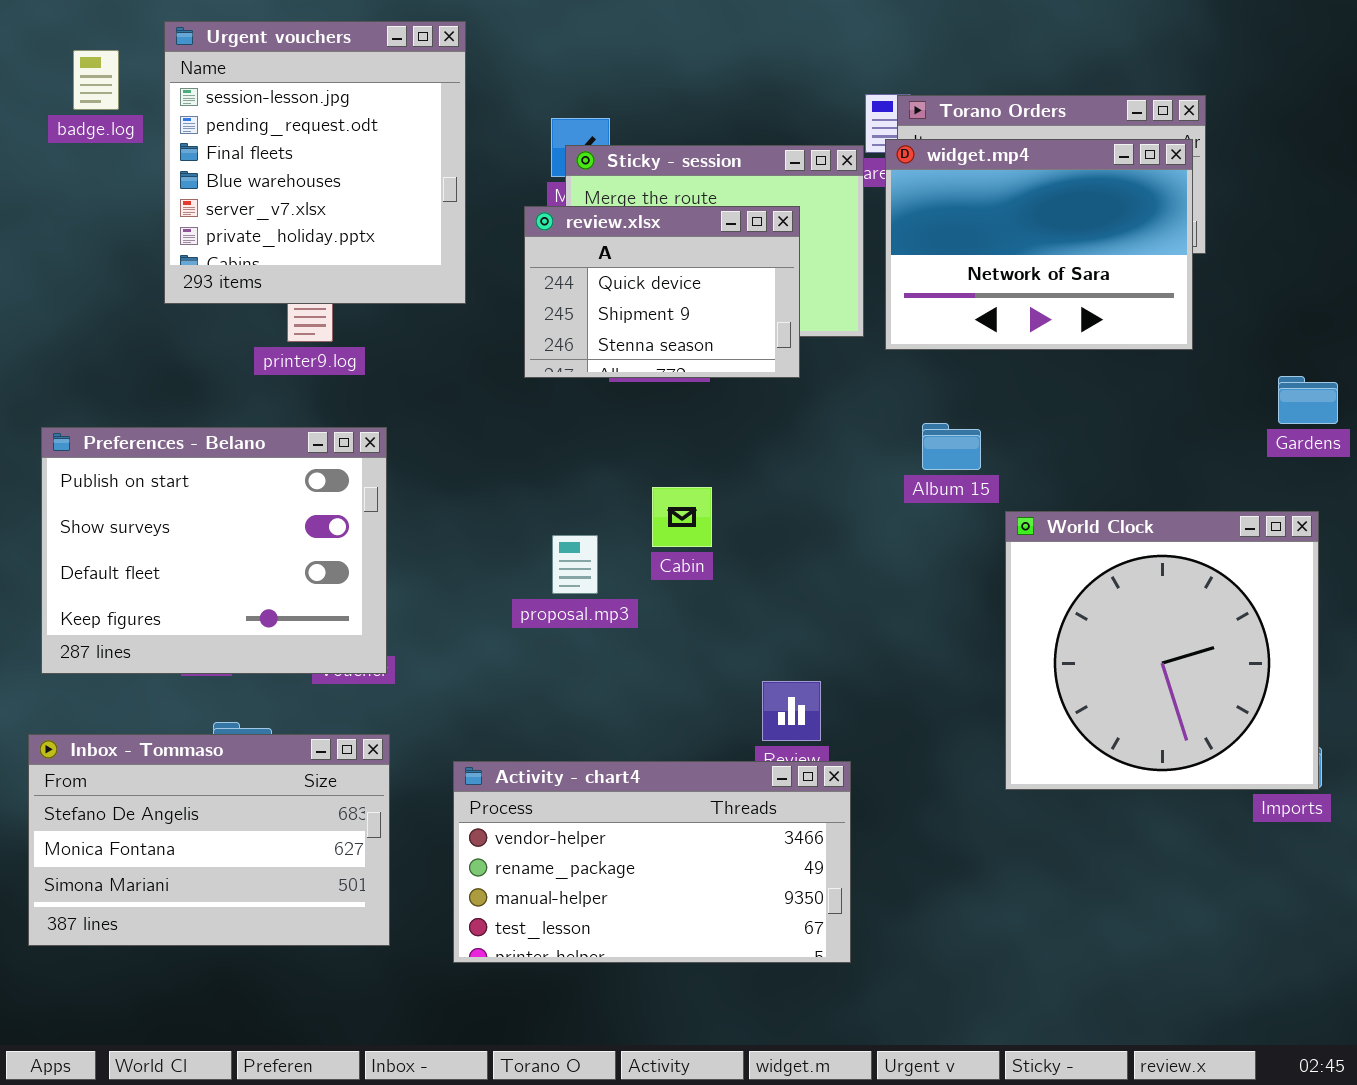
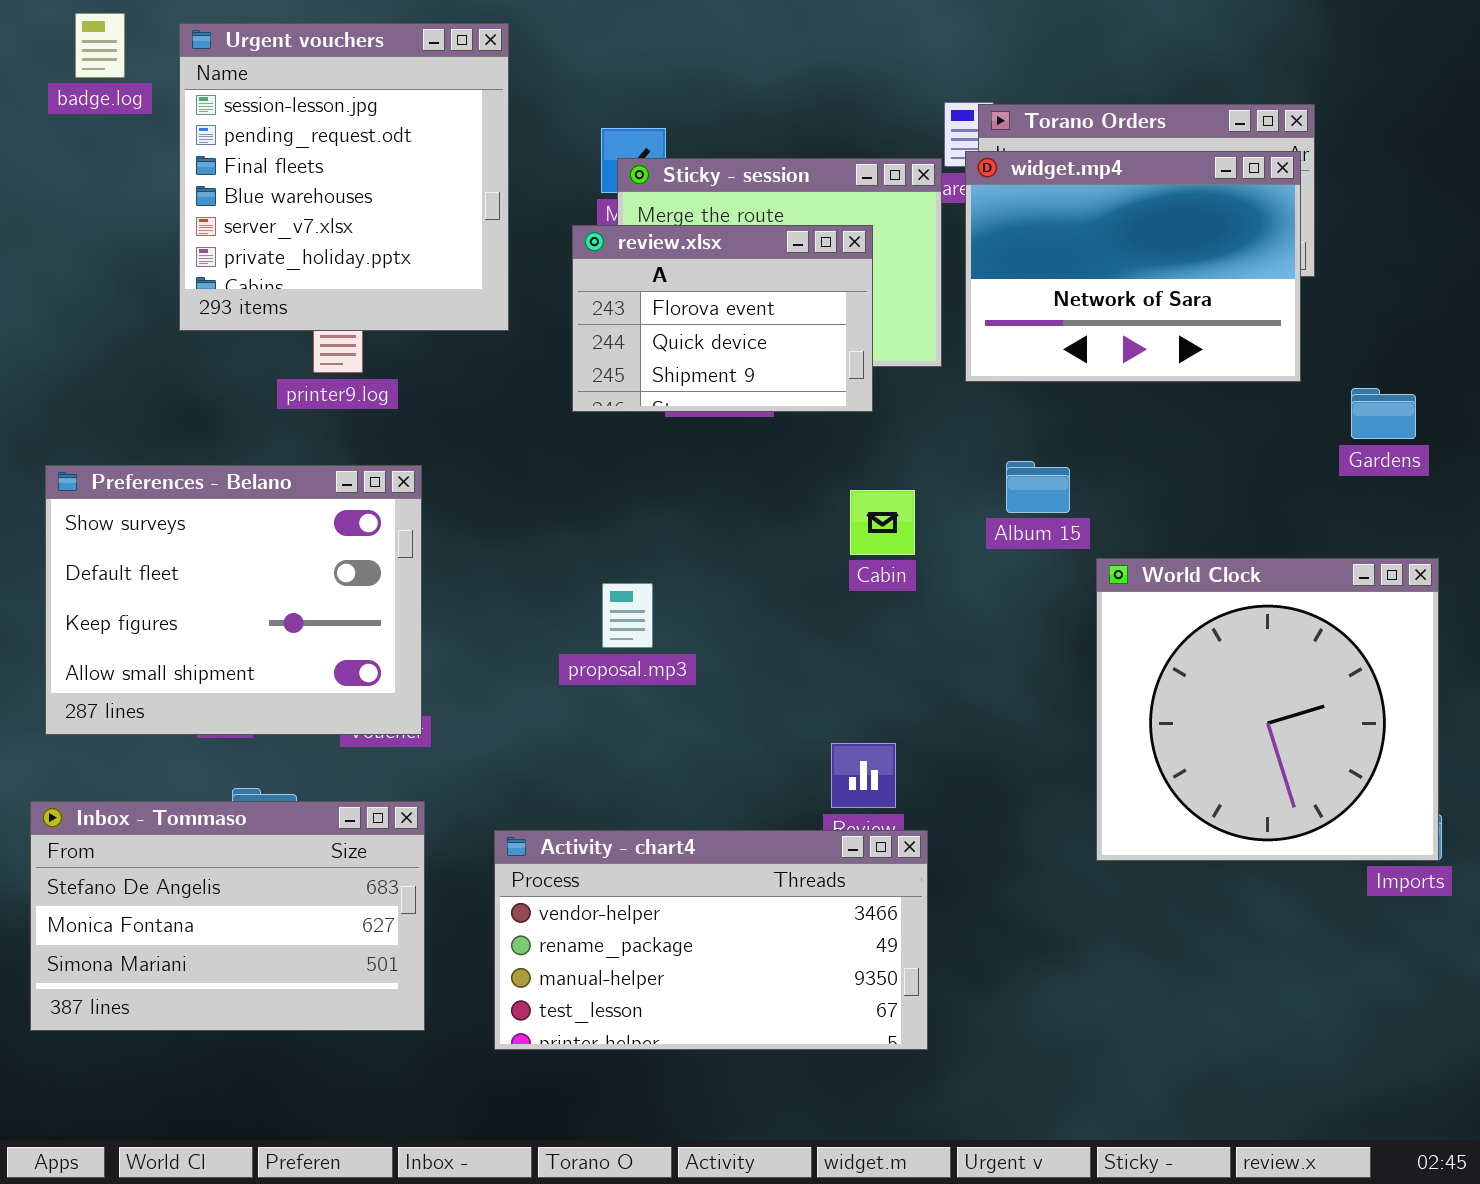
badge.log: [73,50,119,110] -> [75,13,125,78], moved
review.xlsx: [524,206,800,378] -> [572,225,873,412], scrolled up 1 row
Gardens: [1278,376,1338,424] -> [1351,388,1416,439], moved
Preferences - Belano: [41,427,387,674] -> [45,465,422,735], scrolled down 1 row
Cabin: [652,487,712,547] -> [850,490,915,555], moved

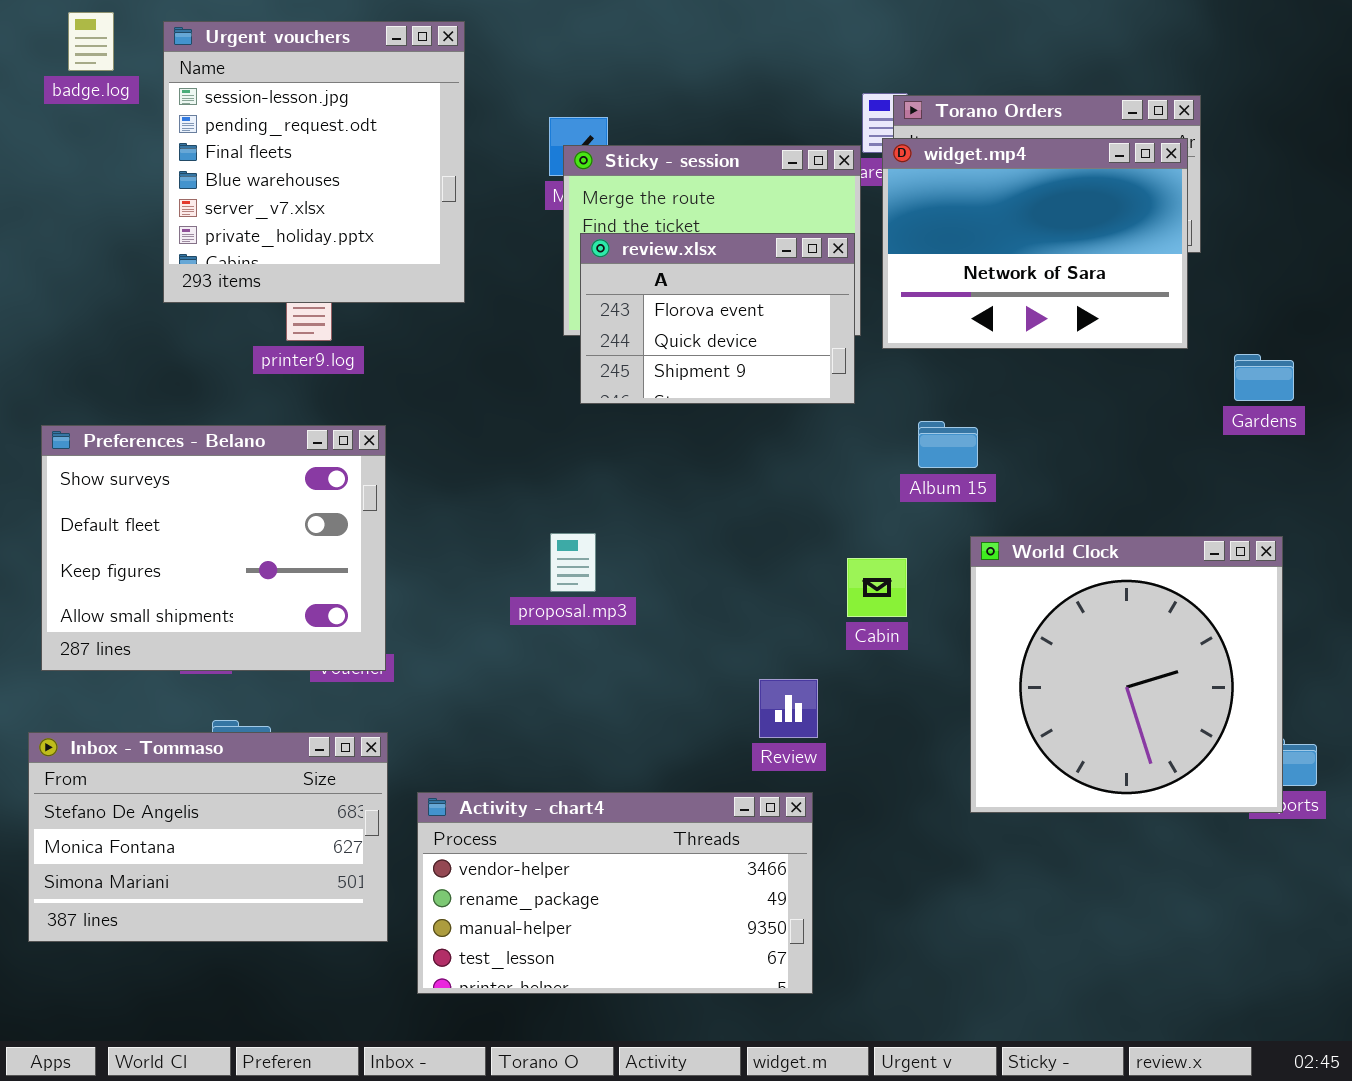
review.xlsx: [572,225,873,412] -> [580,233,855,404], moved
Cabin: [850,490,915,555] -> [847,558,907,617], moved
World Clock: [1096,558,1439,861] -> [970,536,1283,813], moved
Activity - chart4: [494,830,928,1050] -> [417,792,813,994], moved

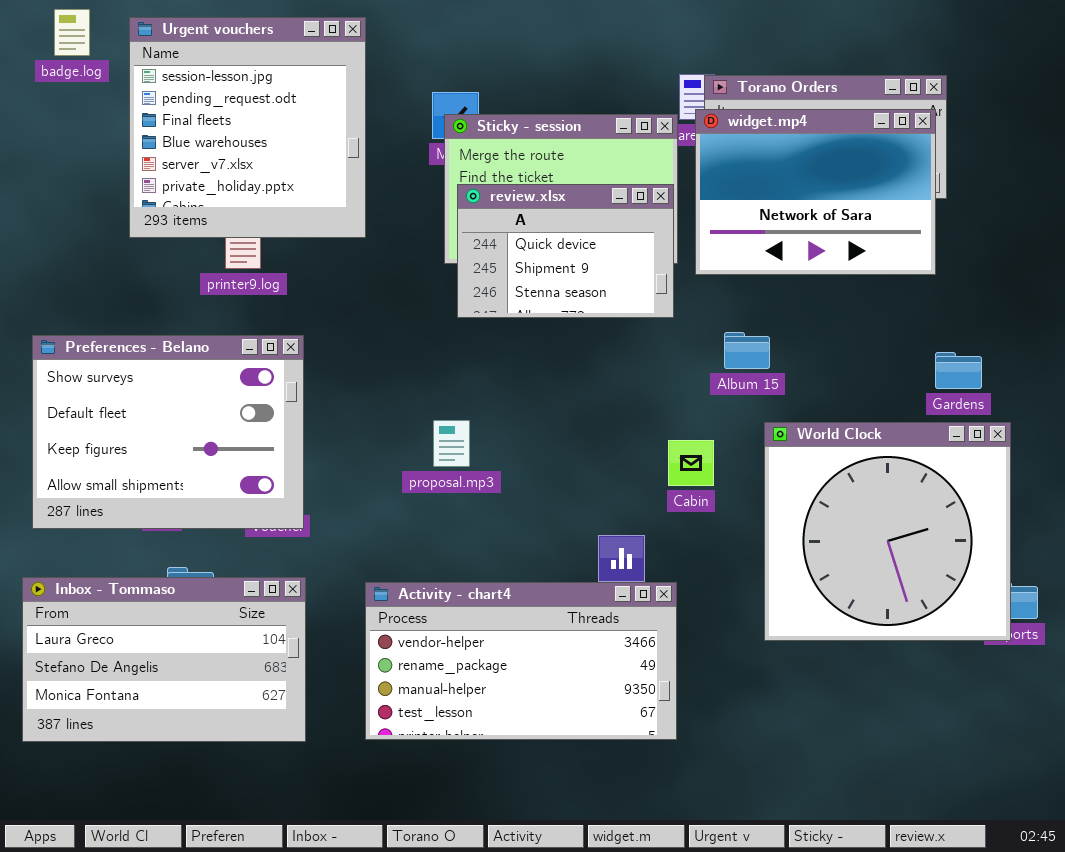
review.xlsx: [580,233,855,404] -> [457,184,674,318], scrolled down 1 row
Gardens: [1234,354,1294,401] -> [935,352,982,389], moved
Inbox - Tommaso: [28,732,388,942] -> [22,577,306,742], scrolled up 1 row
Activity - chart4: [417,792,813,994] -> [365,582,677,740], moved

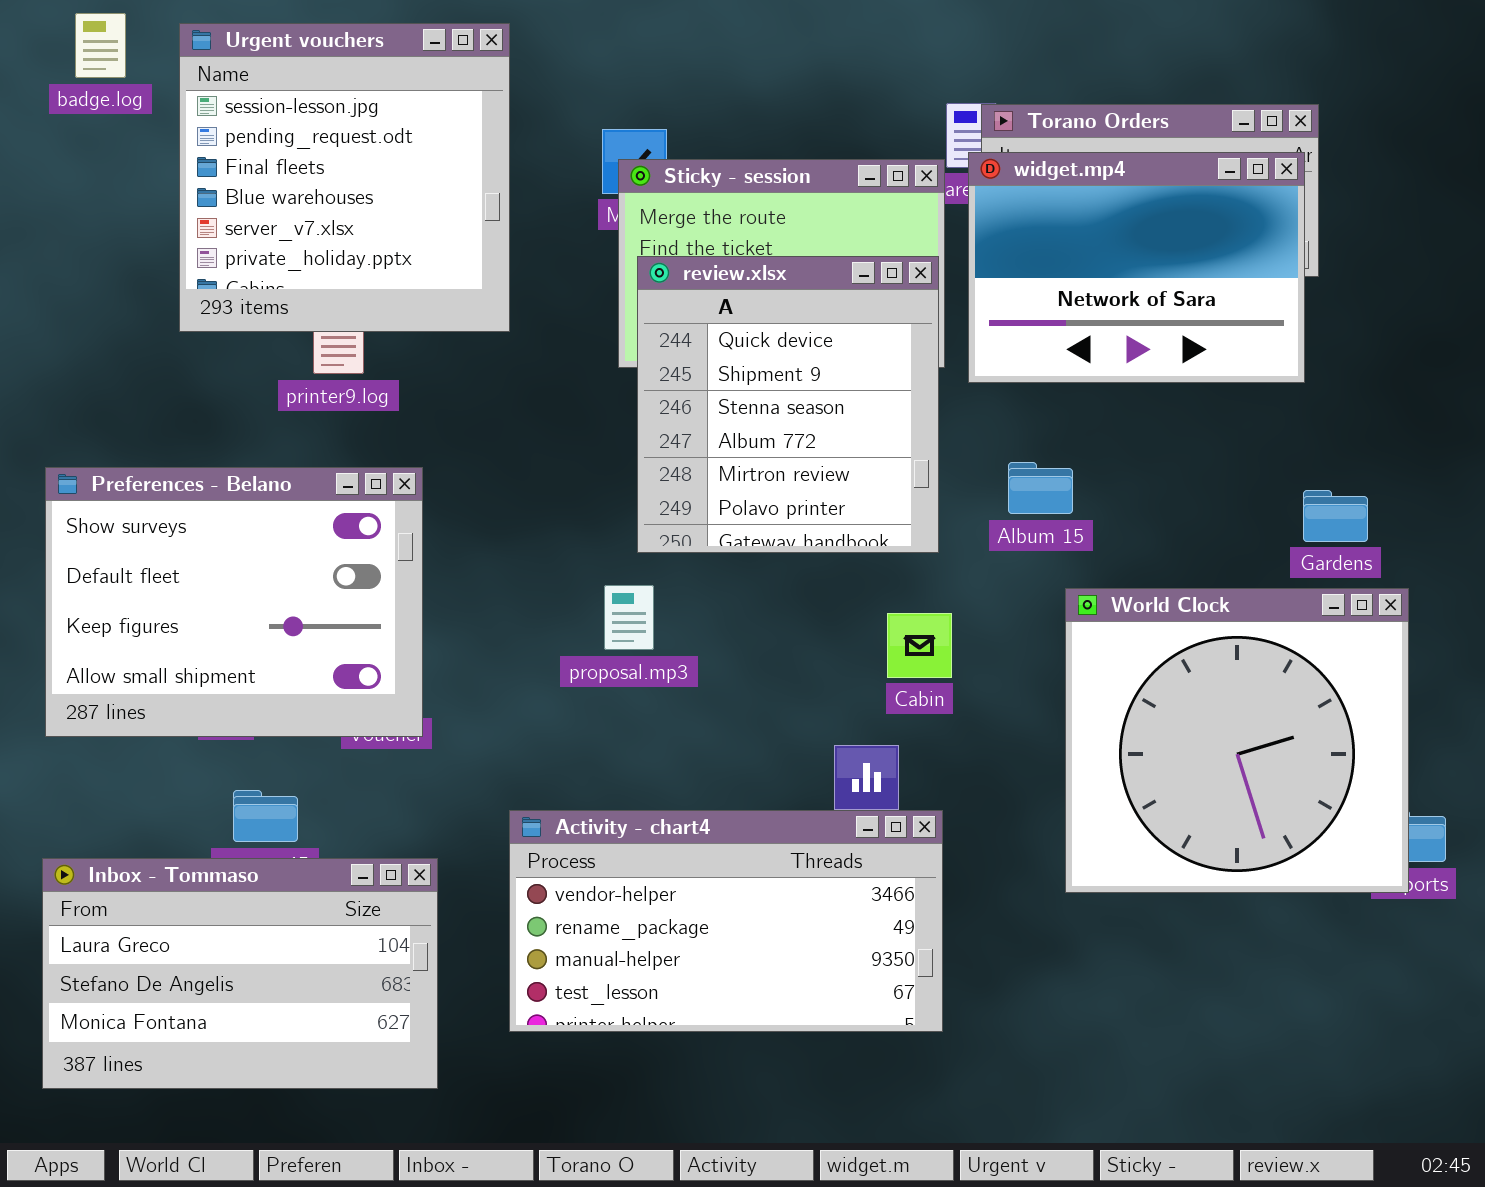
review.xlsx: [457,184,674,318] -> [637,256,939,553], resized
Cabin: [668,440,714,486] -> [887,613,952,678], moved
Inbox - Tommaso: [22,577,306,742] -> [42,858,438,1089], moved

